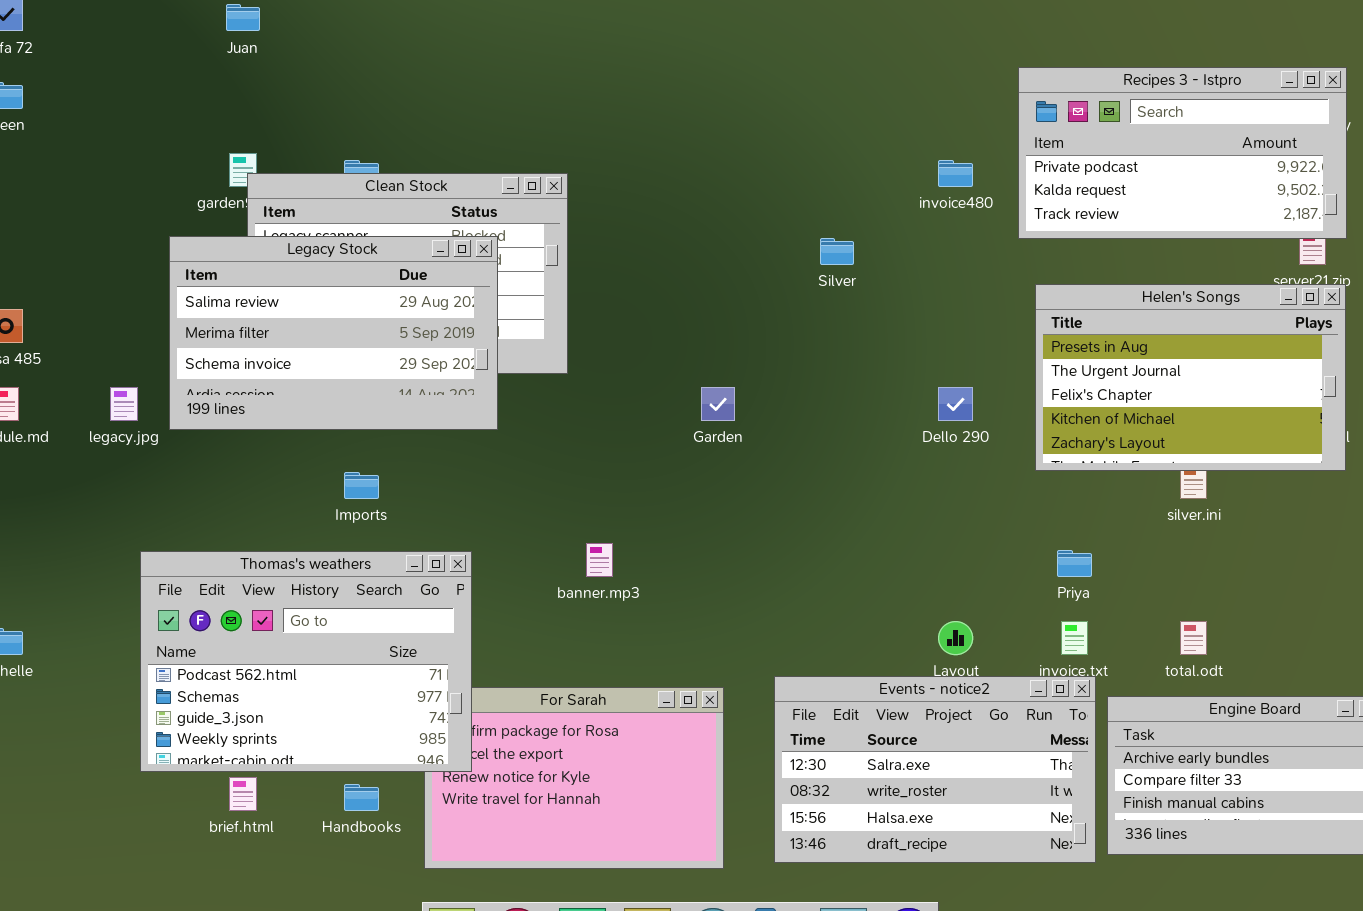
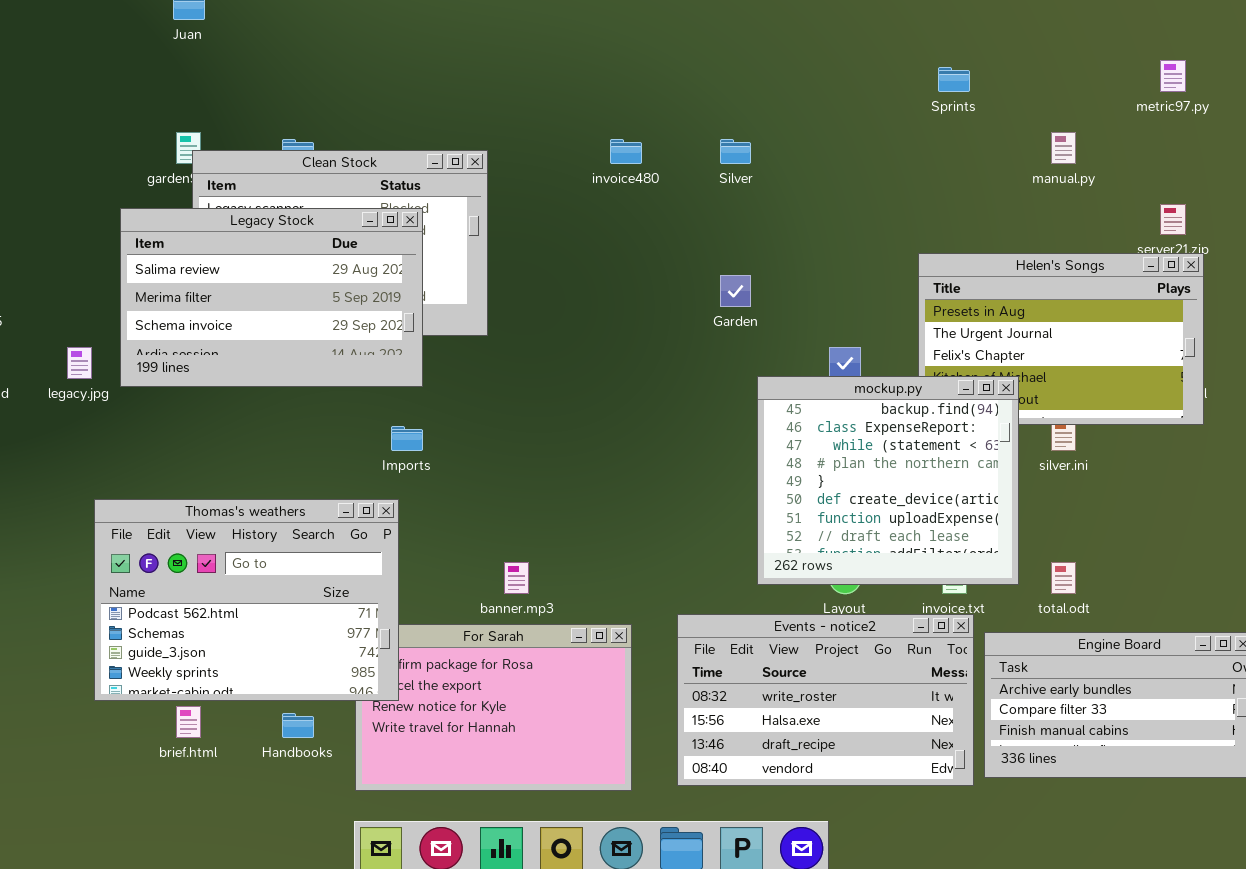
Recipes 3 - Istpro: [1018,67,1347,239] -> none, closed
invoice480: [938,160,973,187] -> [610,139,642,164], moved
Silver: [820,238,854,265] -> [720,139,751,164], moved
Garden: [701,387,735,421] -> [720,275,751,307], moved
mockup.py: none -> [757,376,1019,585], opened
Imports: [344,472,379,499] -> [391,426,423,451], moved
banner.mp3: [586,543,613,577] -> [504,562,529,594], moved
Events - notice2: [774,676,1096,863] -> [677,614,974,786], scrolled down 1 row

